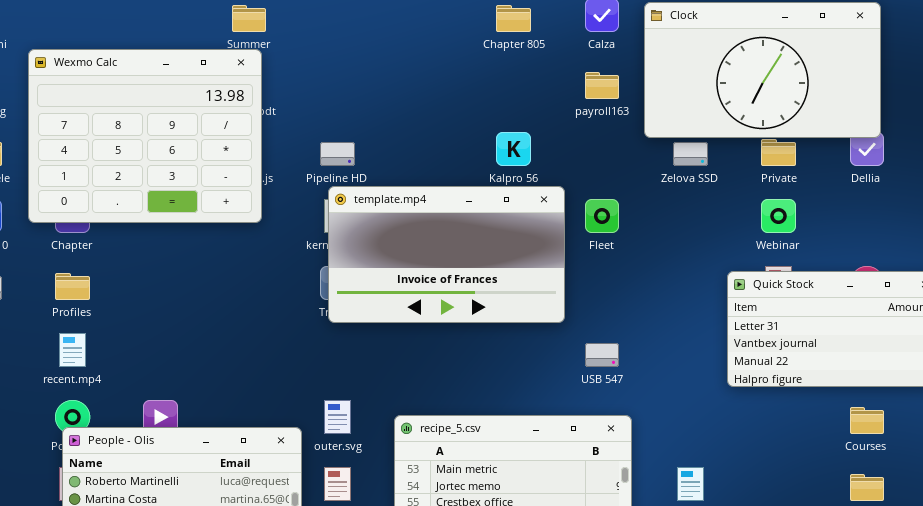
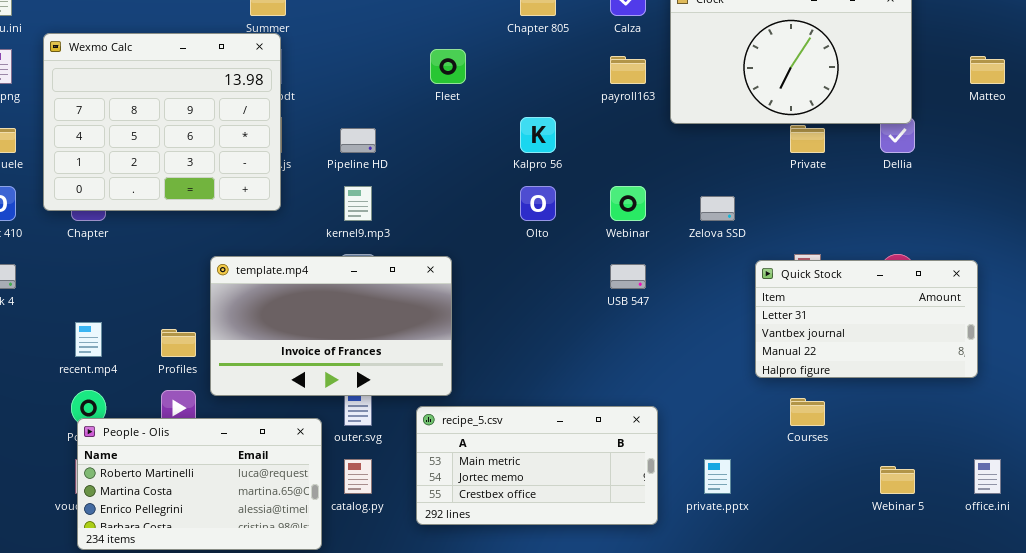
Zelova SSD: [673,142,708,166] -> [700,196,735,221], moved
template.mp4: [328,186,565,323] -> [210,256,452,396], moved
Fleet: [585,199,619,233] -> [430,49,466,84], moved
Webinar: [761,199,796,233] -> [610,186,646,221], moved
Profiles: [55,273,90,300] -> [161,329,196,357], moved
USB 547: [585,343,619,367] -> [610,264,646,289], moved
Courses: [850,407,884,434] -> [790,398,825,426], moved

